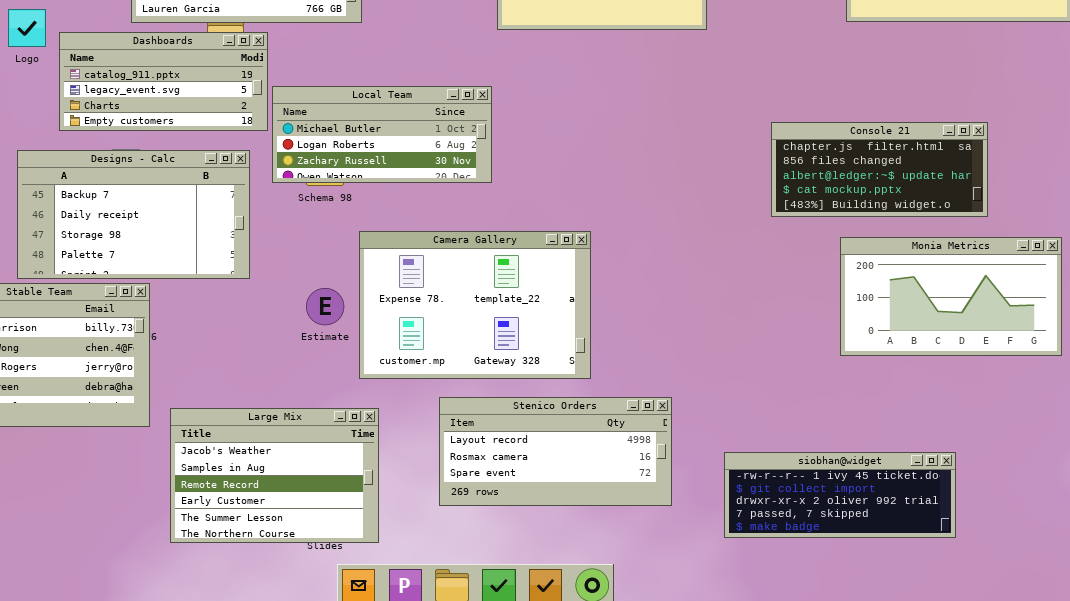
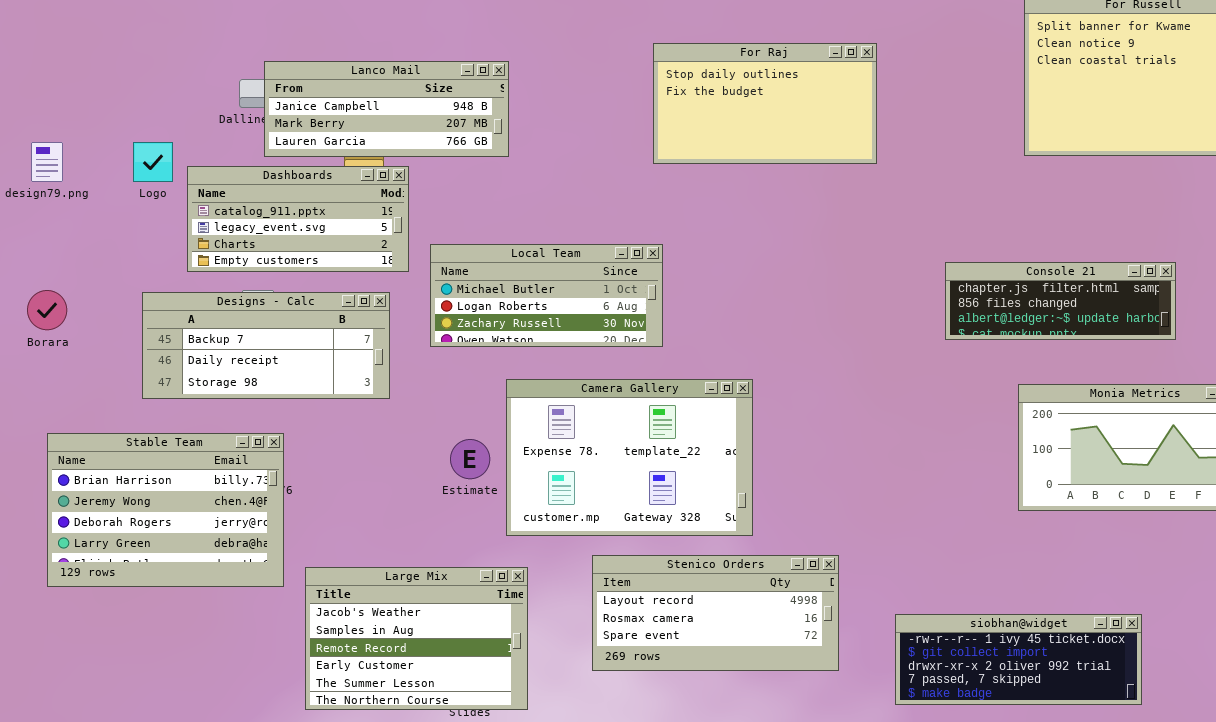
Local Team: [272,86,492,183] -> [430,244,663,347], moved
Console 21: [771,122,988,217] -> [945,262,1176,340], resized
Designs - Calc: [17,150,250,279] -> [142,292,390,399], resized

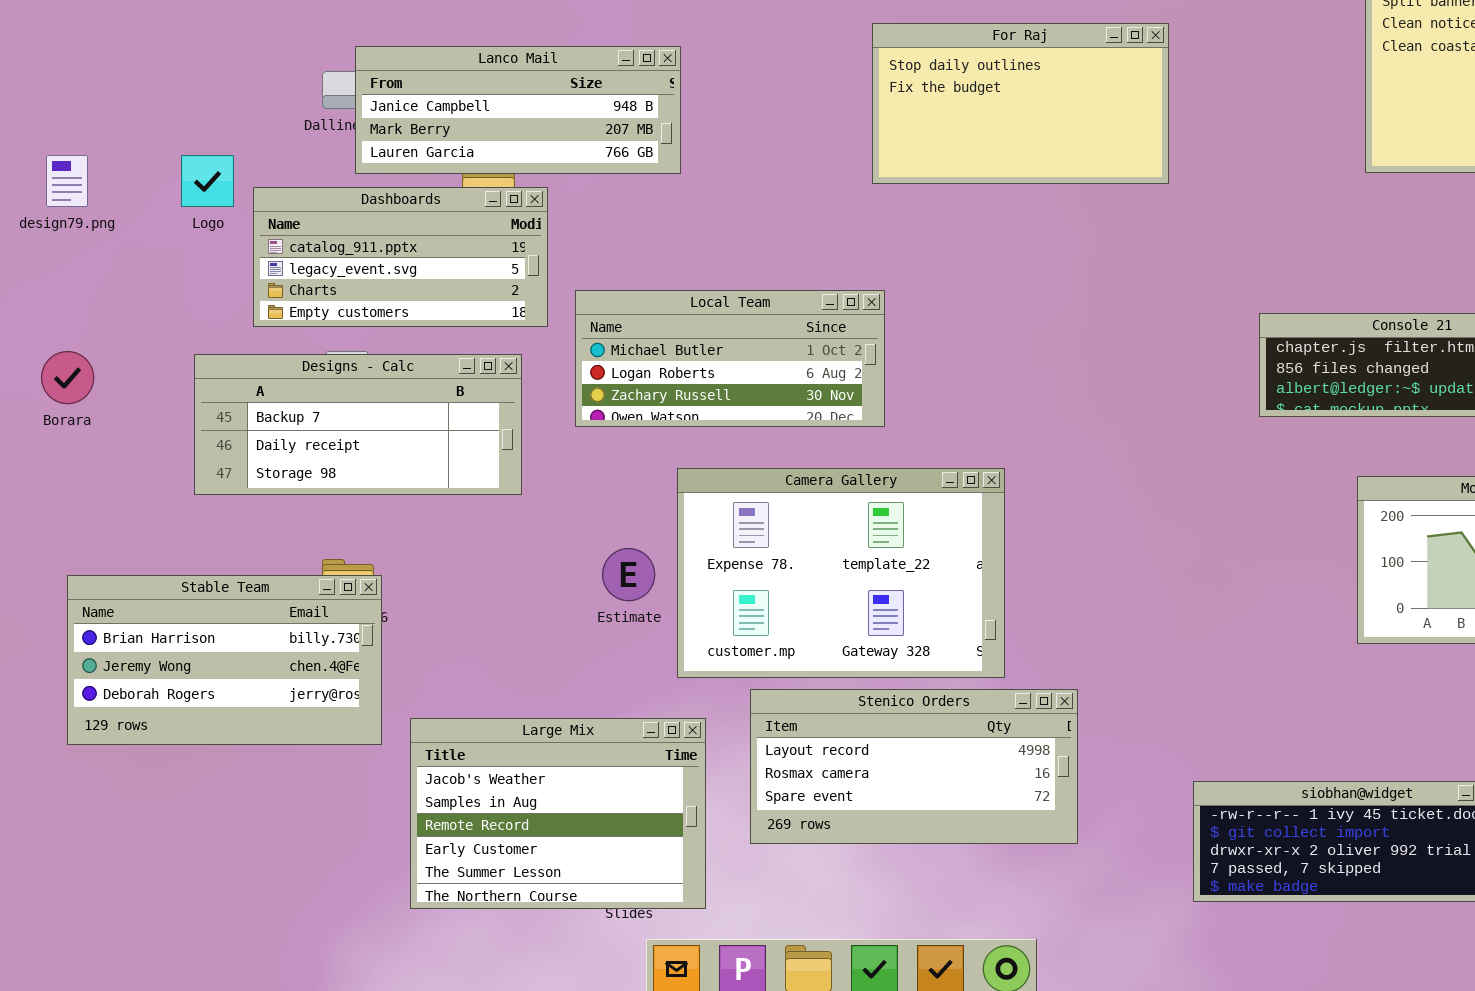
Stable Team: [47,433,284,587] -> [67,575,382,745], resized
Stenico Orders: [592,555,839,671] -> [750,689,1078,844], moved

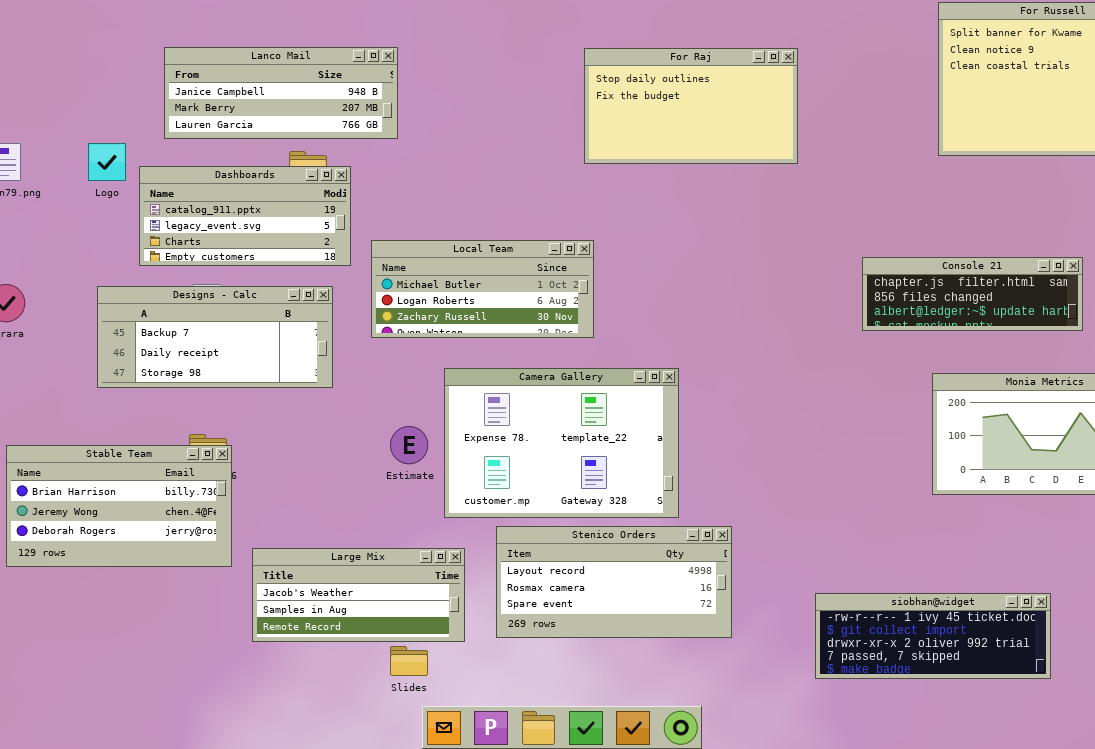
Lanco Mail: [355,46,681,174] -> [164,47,398,139], moved
Large Mix: [410,718,706,909] -> [252,548,465,642], resized

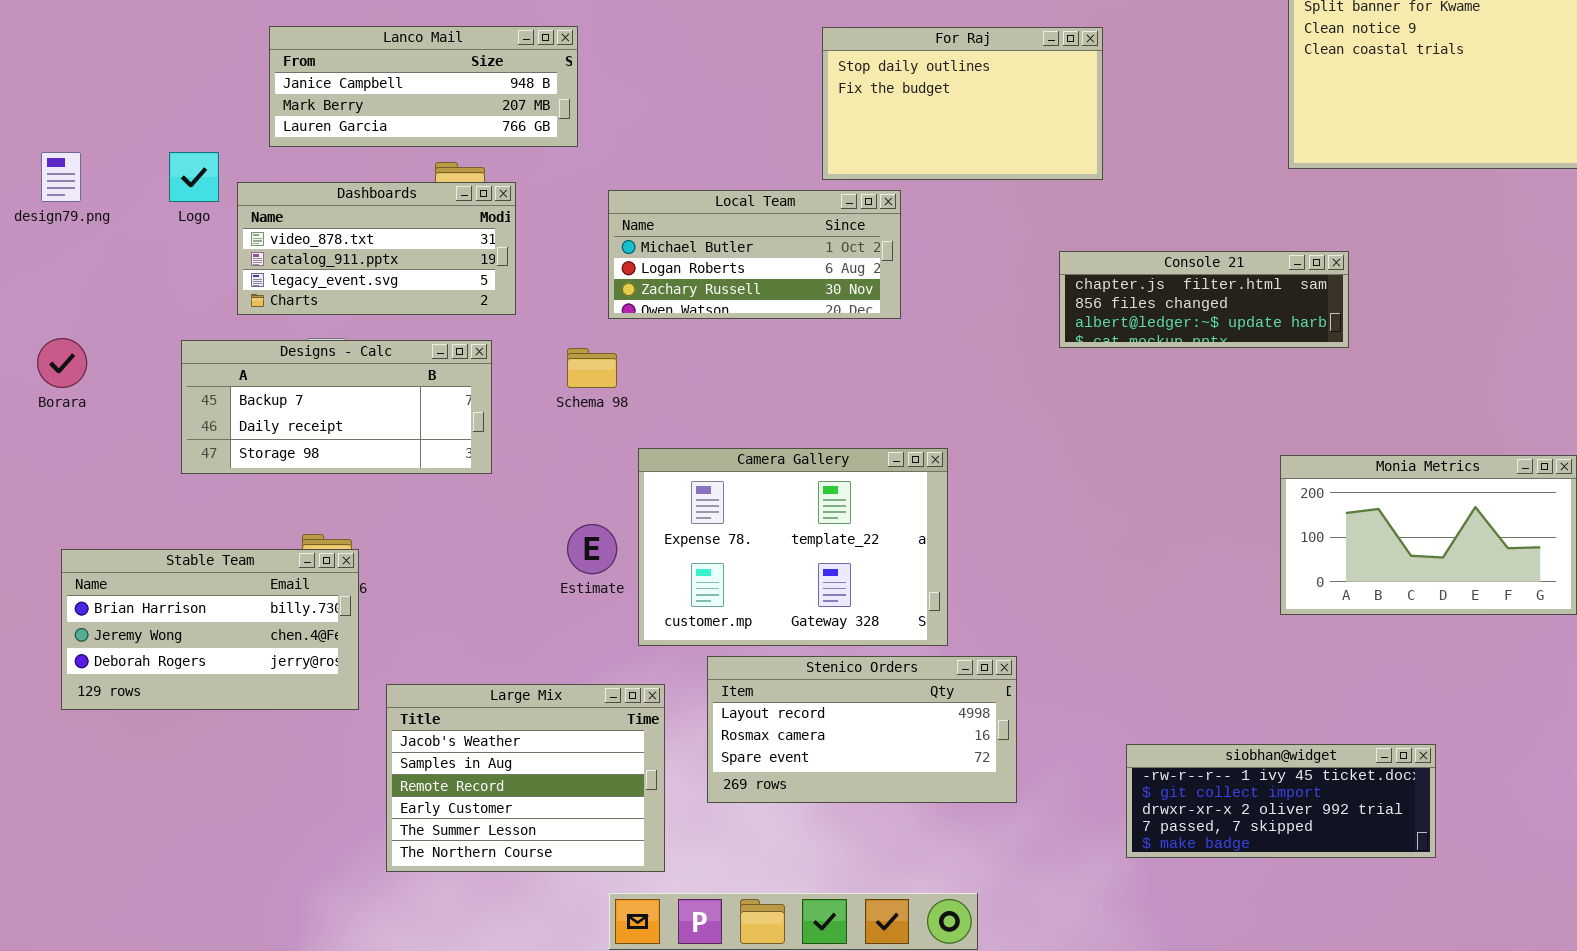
Dashboards: [139,166,351,266] -> [237,182,516,315], scrolled up 1 row
Local Team: [371,240,594,338] -> [608,190,901,319], moved
Console 21: [862,257,1083,331] -> [1059,251,1349,348], moved
Large Mix: [252,548,465,642] -> [386,684,665,872], resized

